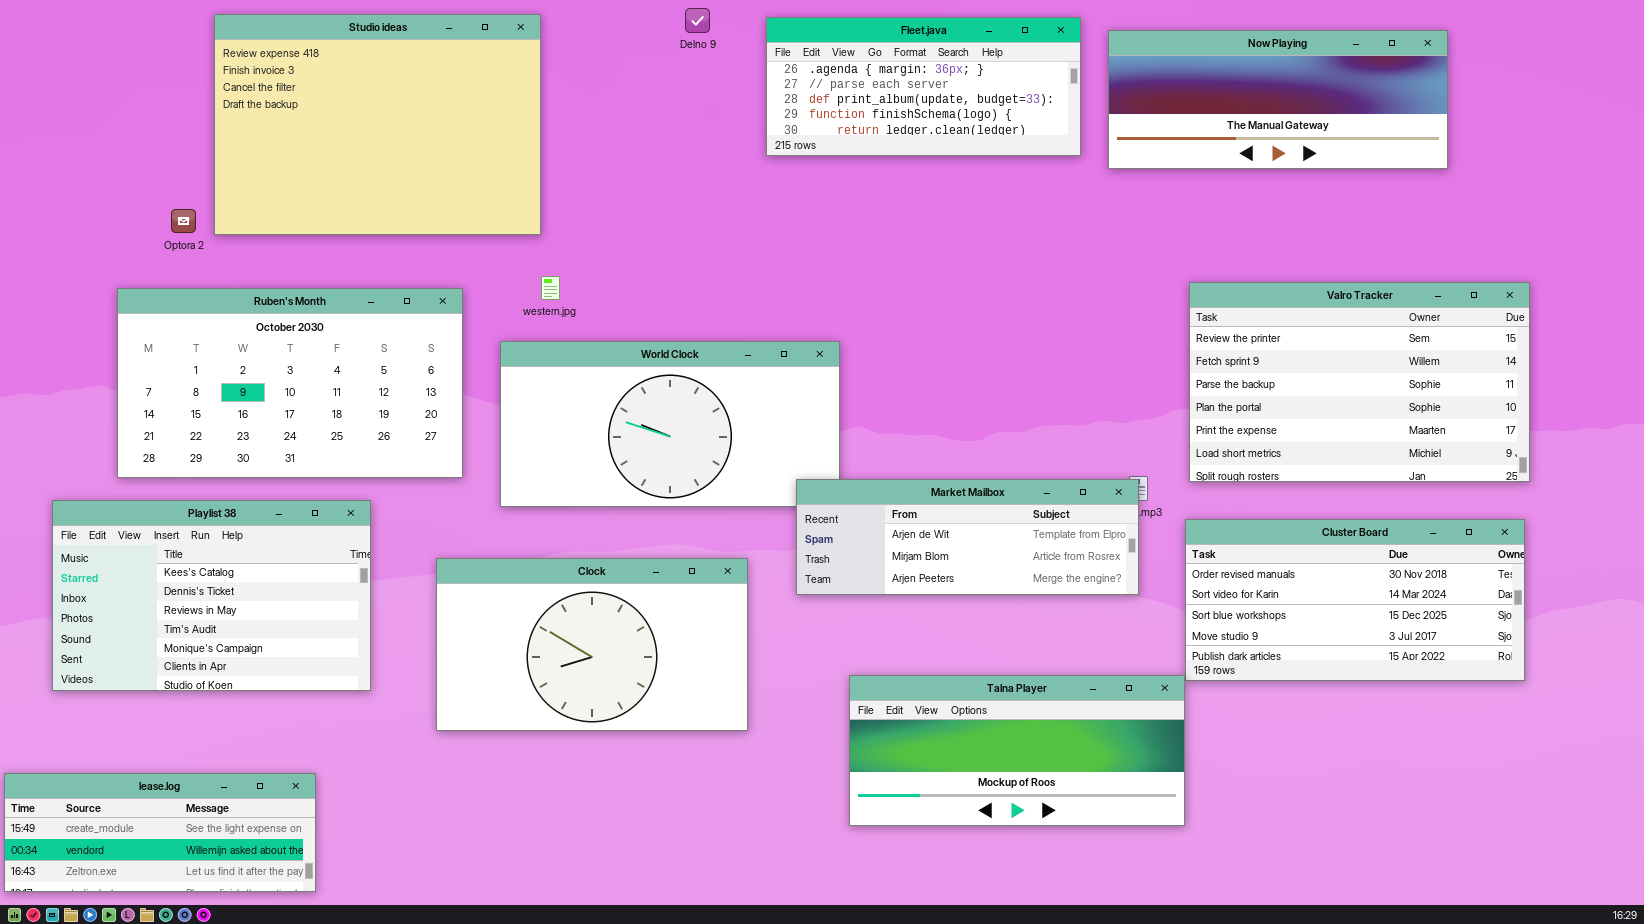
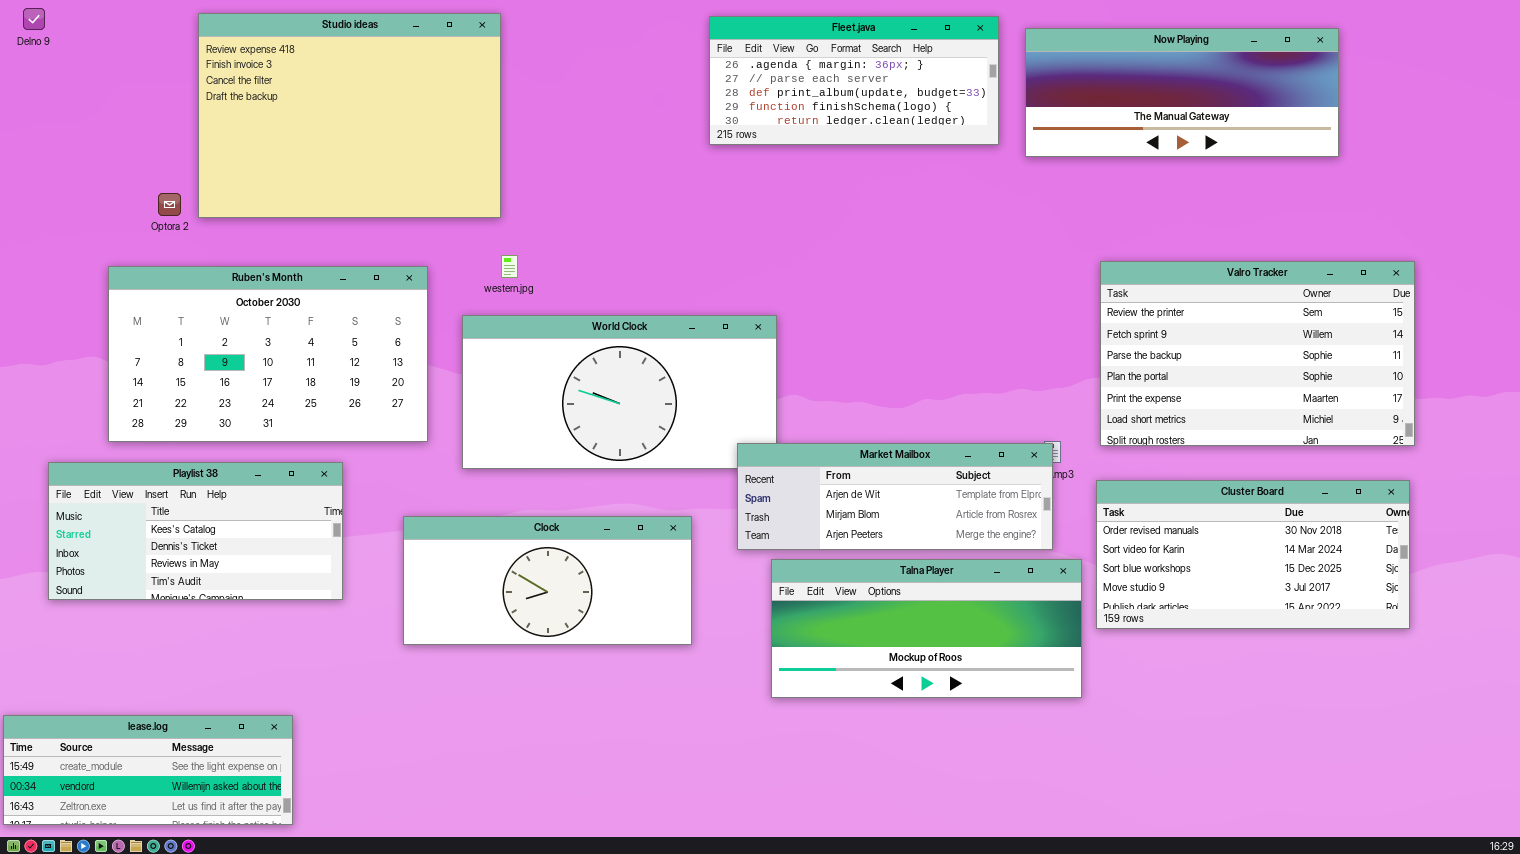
Delno 9: [685,8,710,33] -> [23,8,45,30], moved
Playlist 38: [52,500,371,691] -> [48,462,343,600], resized
Clock: [436,558,748,731] -> [403,516,692,645], resized
Talna Player: [849,675,1185,826] -> [771,559,1082,698], moved

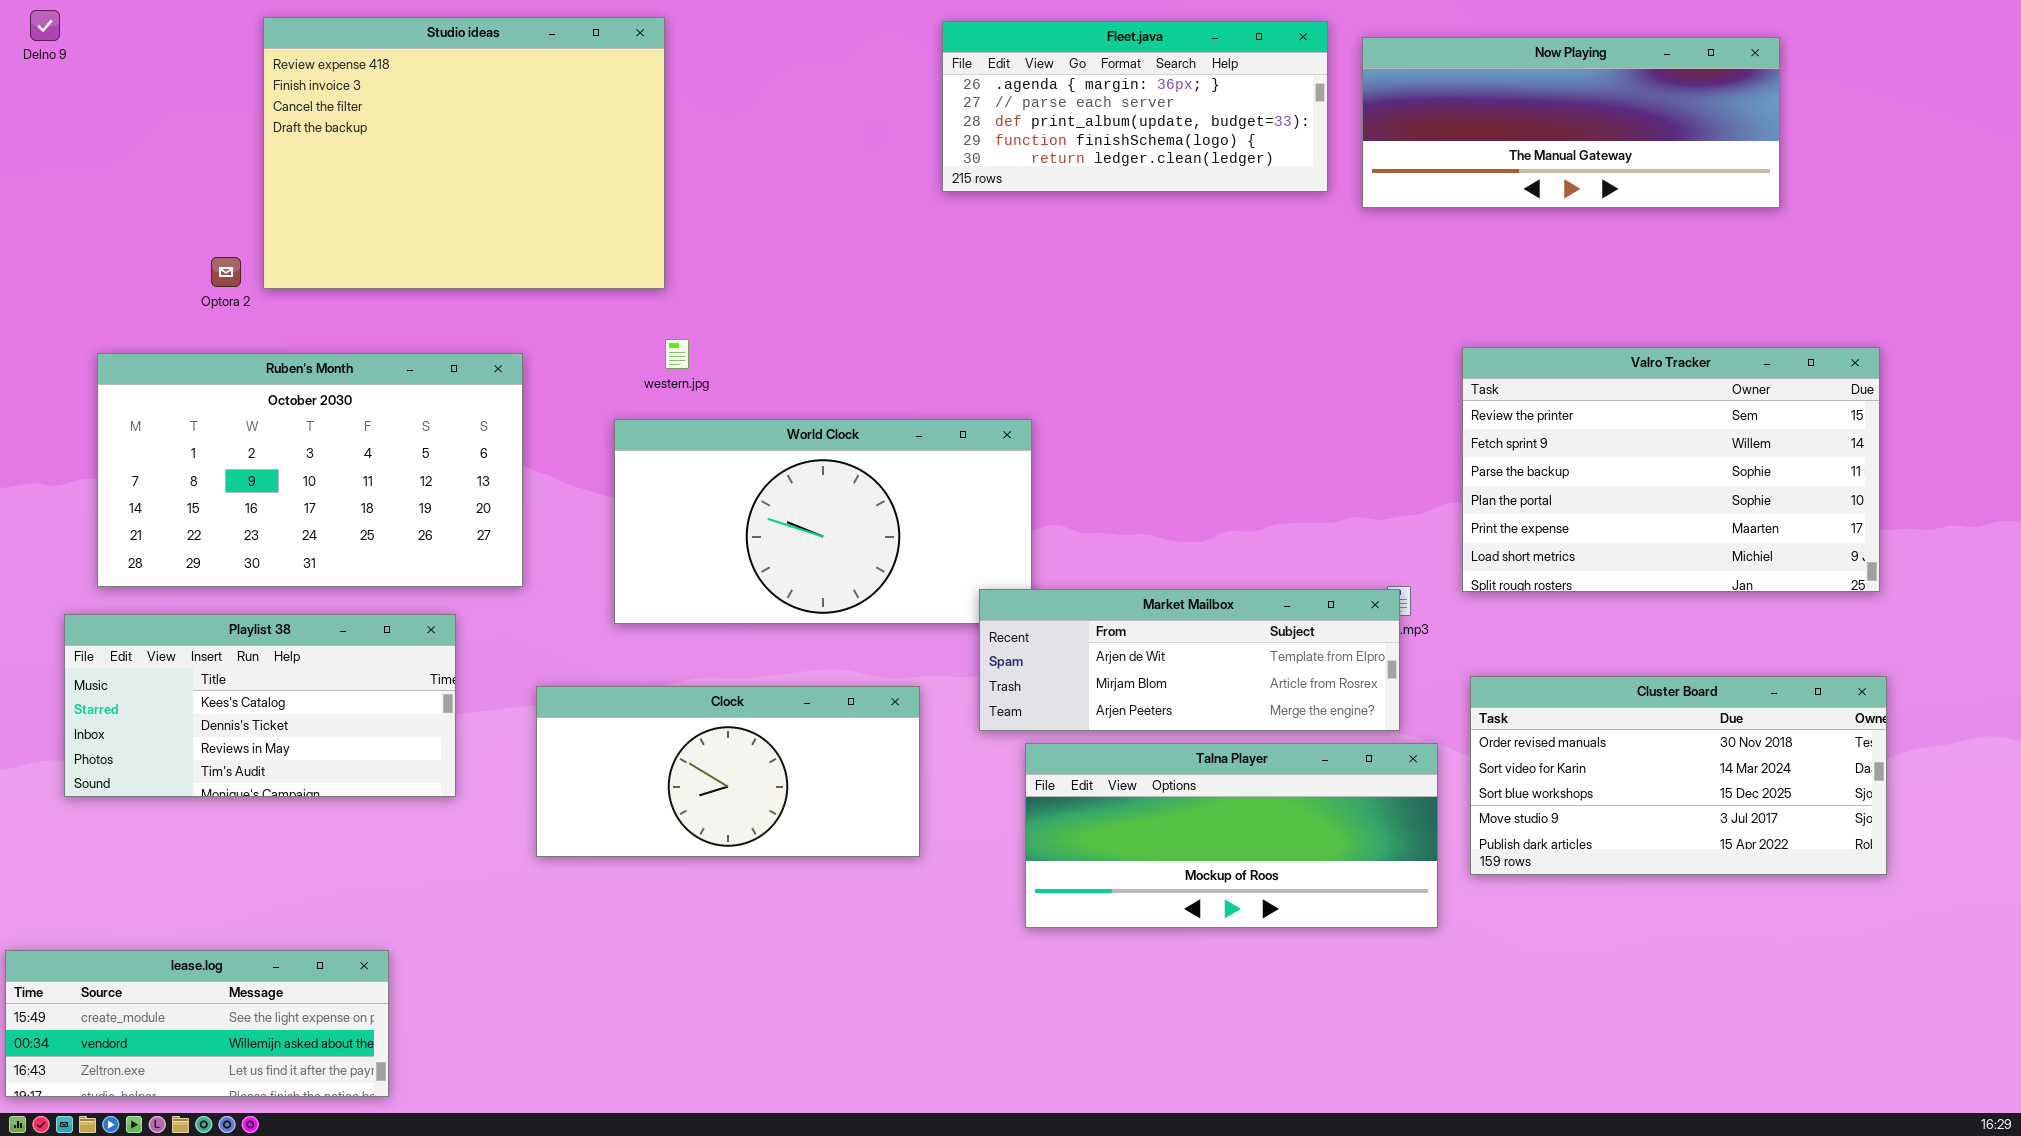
Ruben's Month: [108,266,428,442] -> [97,353,523,587], moved
Cluster Board: [1096,480,1410,629] -> [1470,676,1887,875], moved

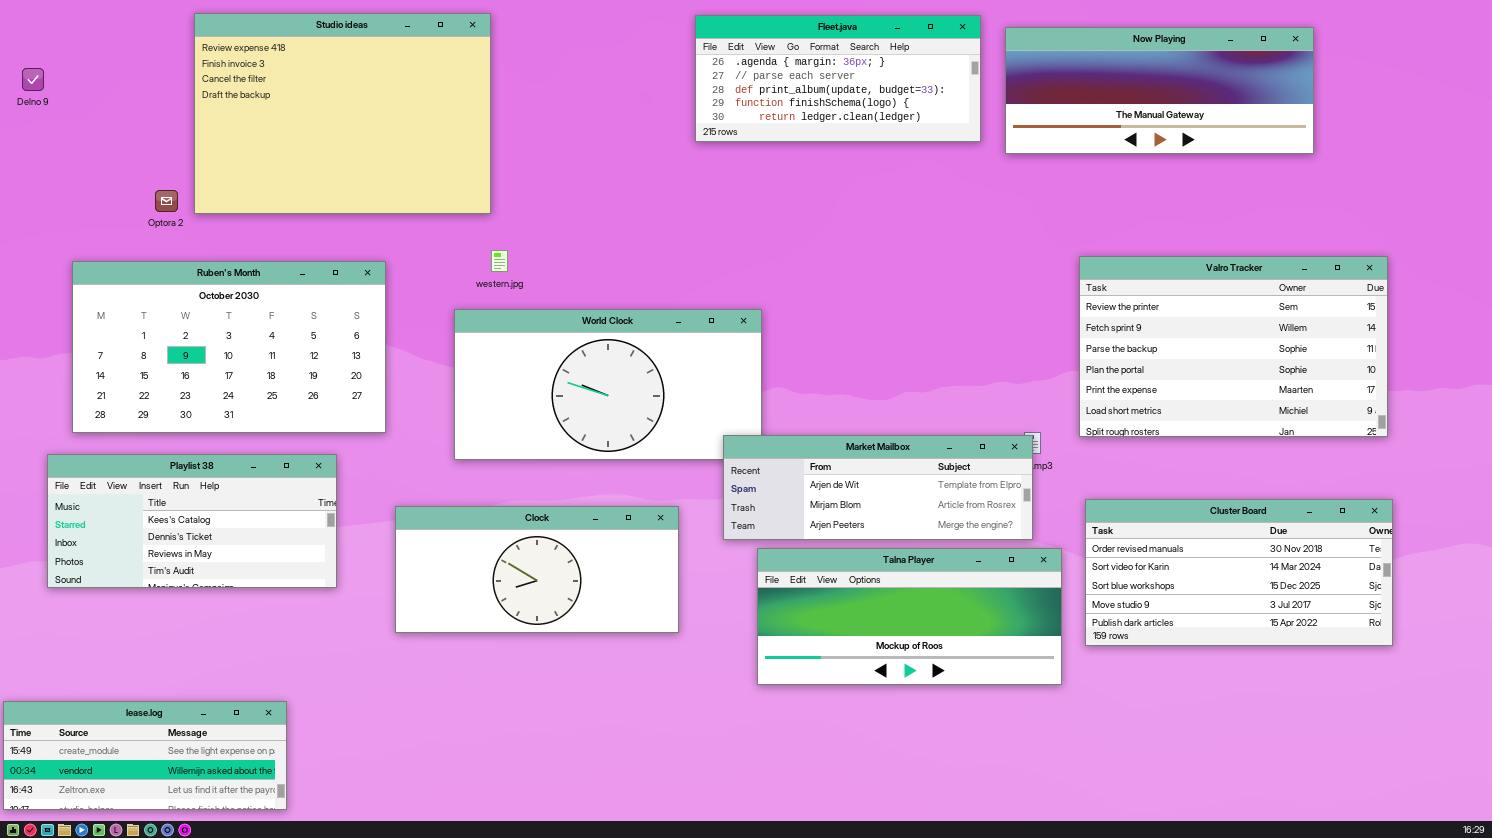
Delno 9: [30,10,60,41] -> [22,68,44,91], moved

